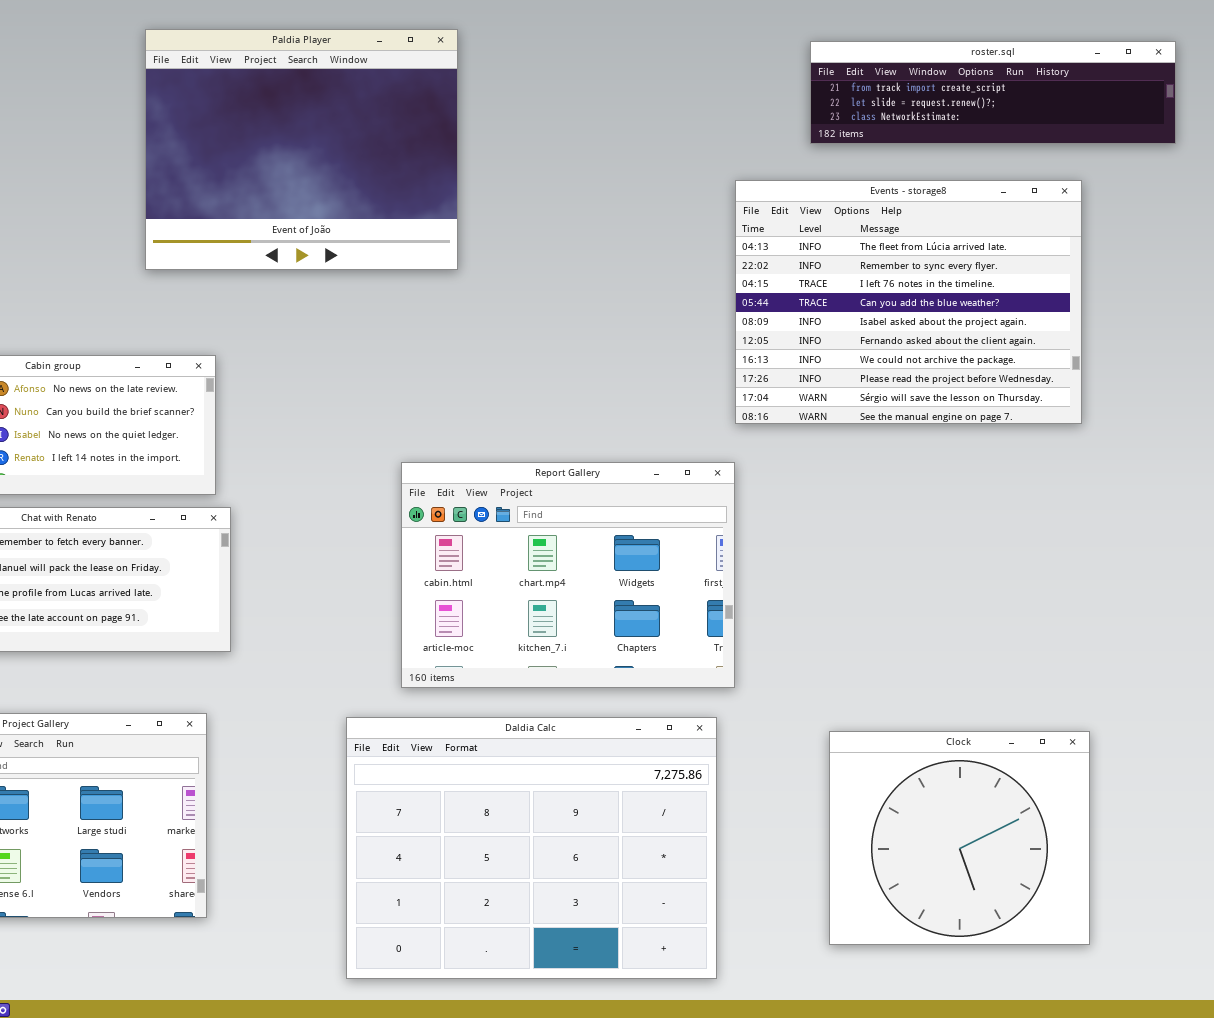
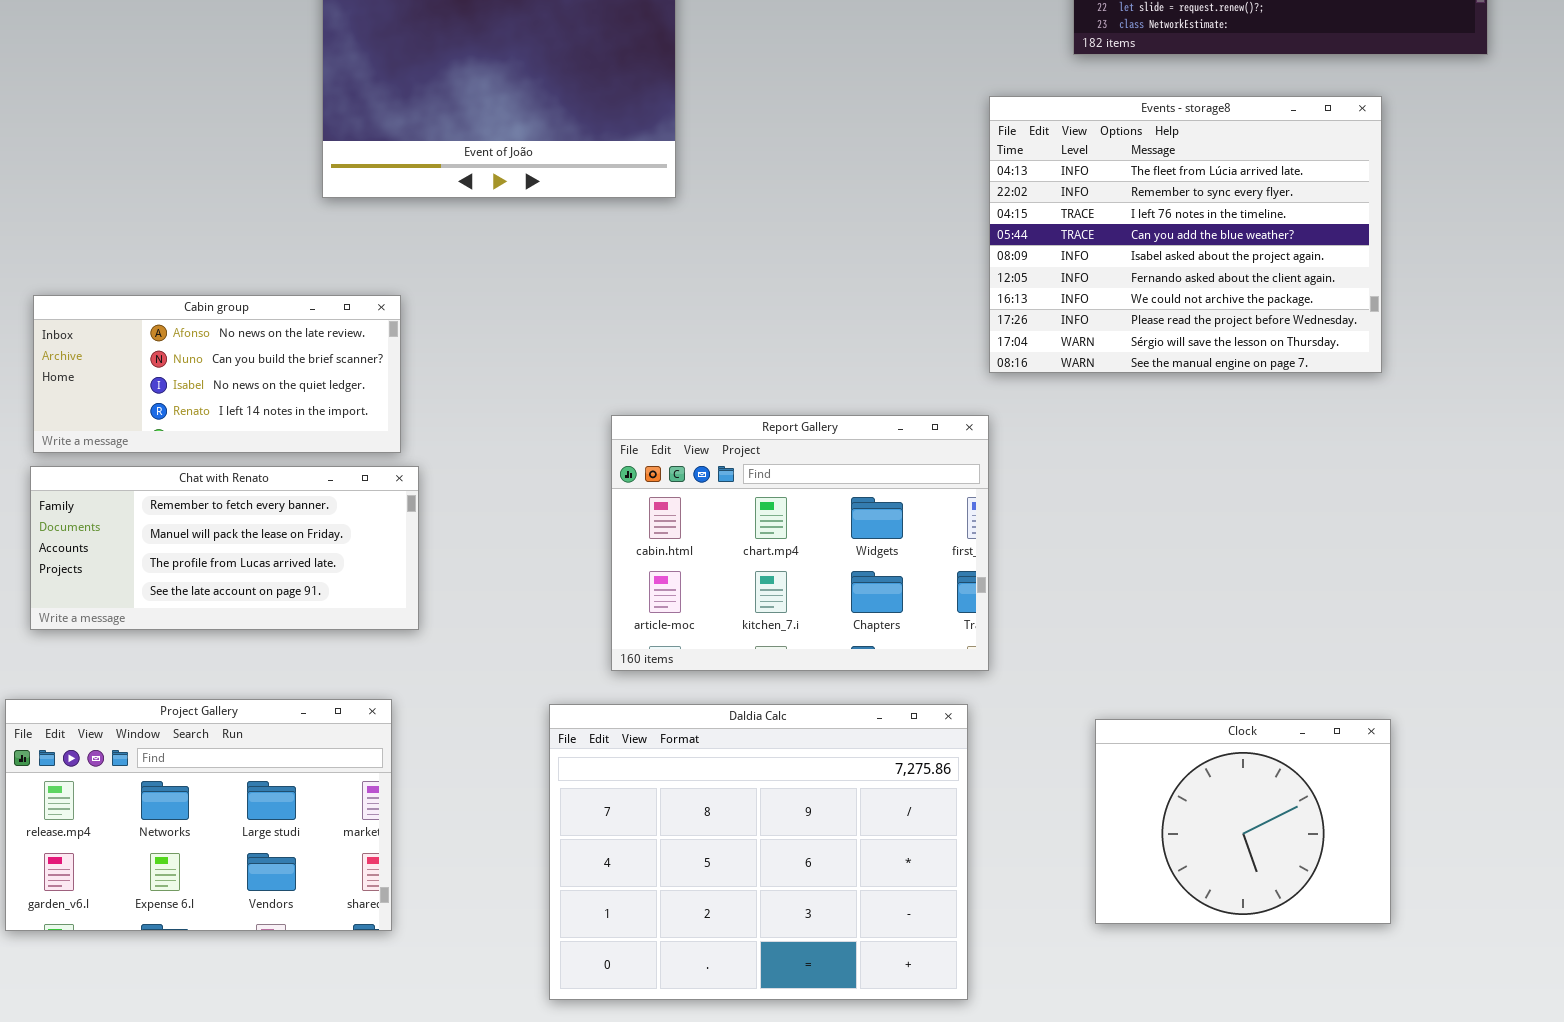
Clock: [829,731,1090,945] -> [1095,719,1391,924], resized

